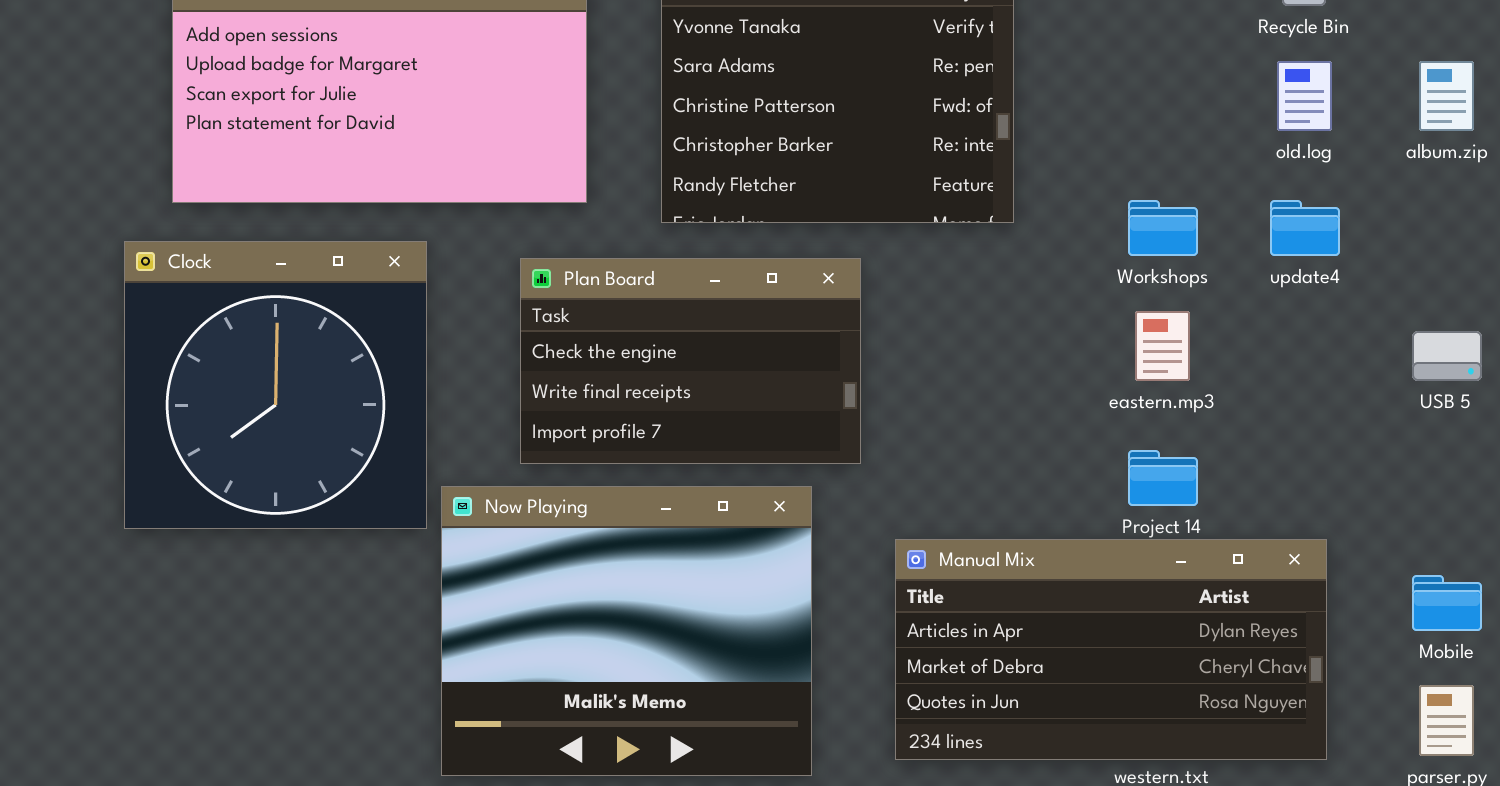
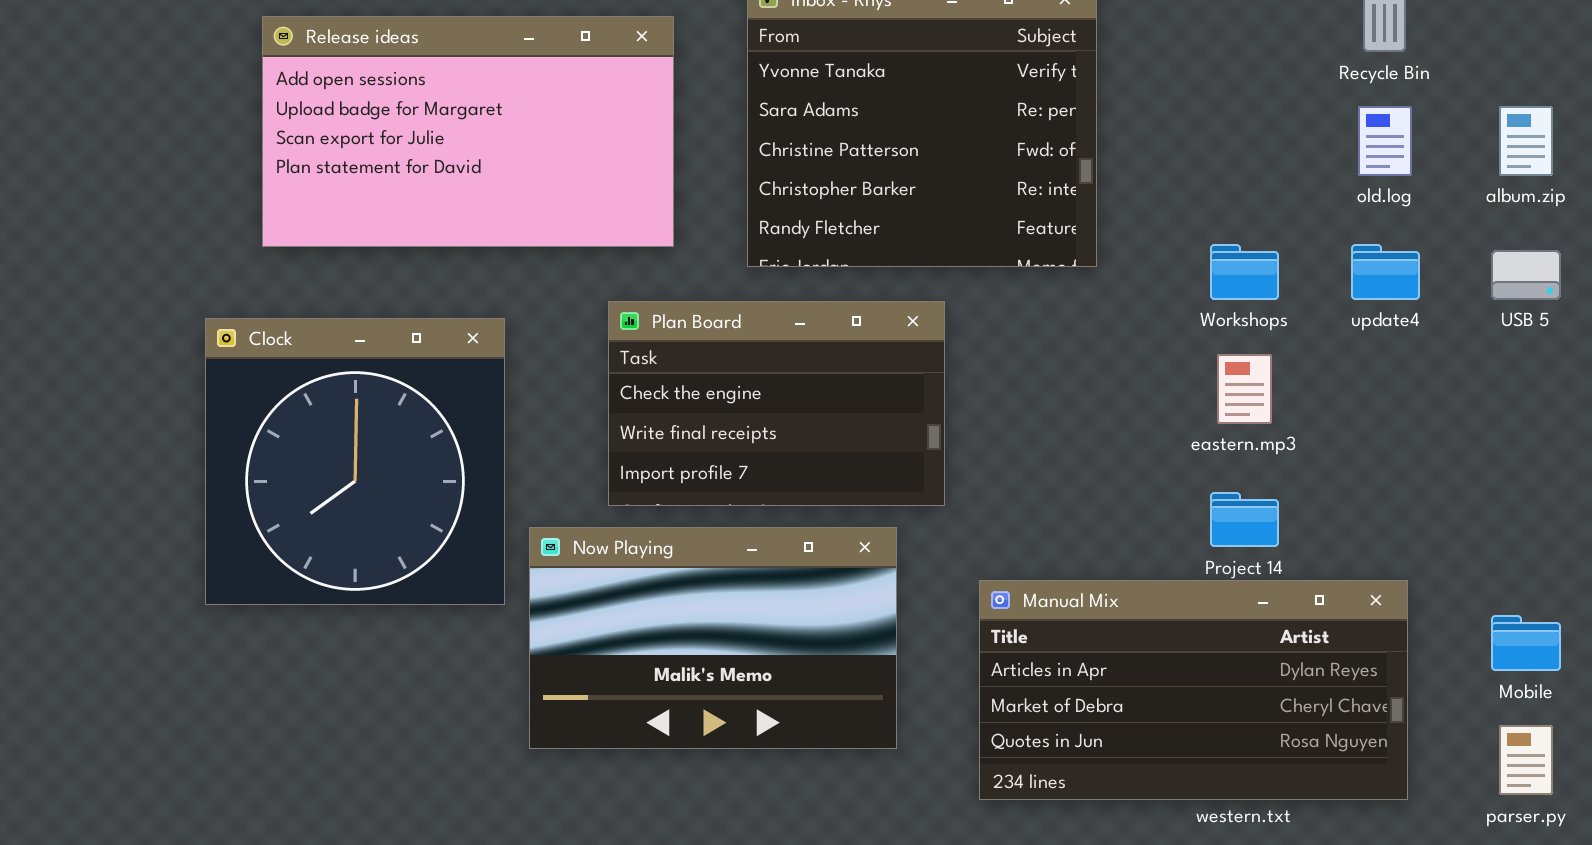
Clock: [124,241,427,529] -> [205,318,505,605], moved
USB 5: [1412,331,1482,381] -> [1491,250,1561,300], moved
Now Playing: [441,486,812,776] -> [529,527,897,749], resized

